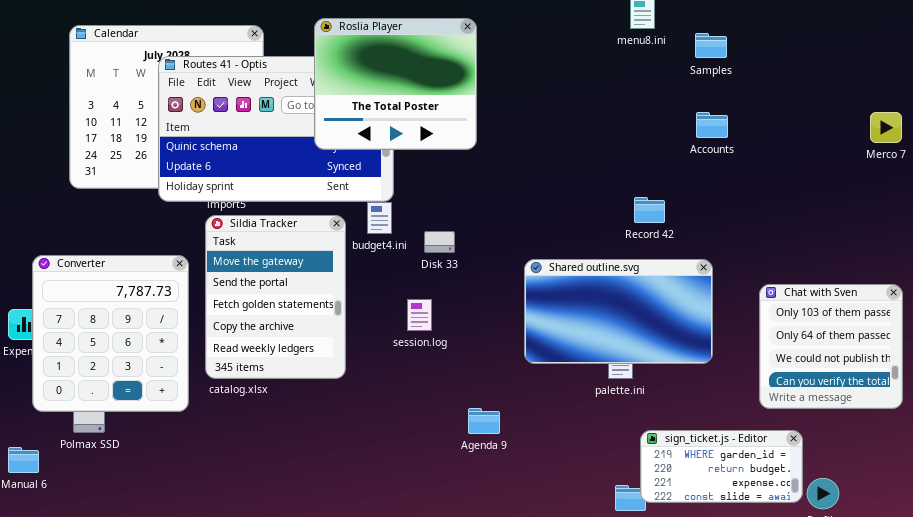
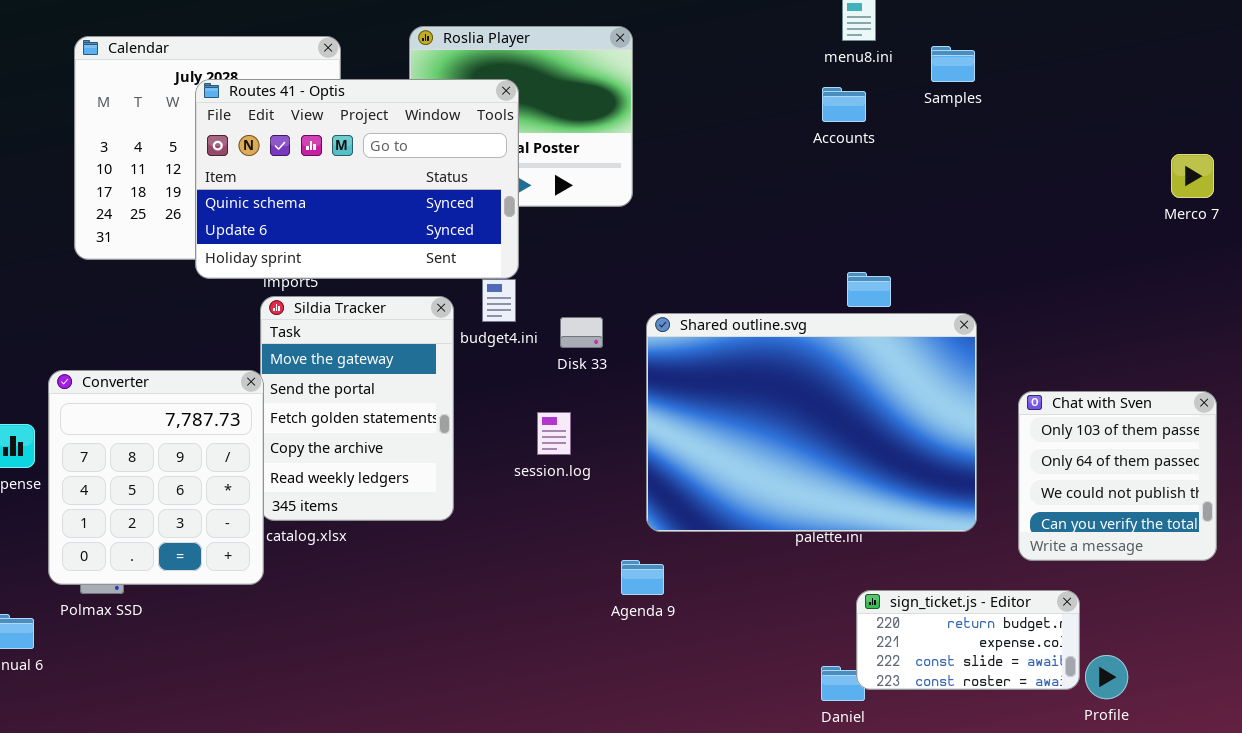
Routes 41 - Optis: [158,56,394,202] -> [195,79,519,279], raised
Accounts: [696,112,728,138] -> [822,87,866,122], moved
Converter: [32,255,189,412] -> [48,370,264,585], moved
Shared outline.svg: [524,259,713,364] -> [646,313,977,532], moved, resized
sign_ticket.js - Editor: [640,430,803,503] -> [856,590,1080,690], scrolled down 1 row

